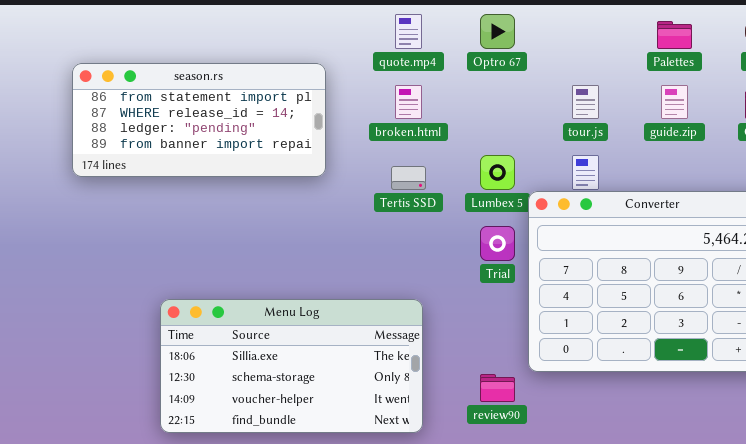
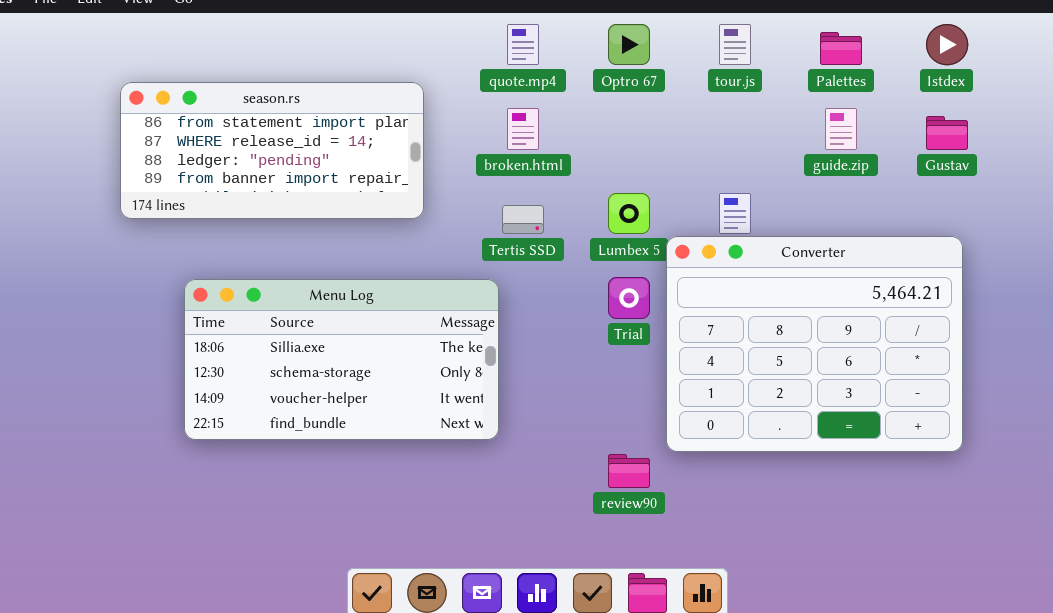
tour.js: [572,85,599,119] -> [719,24,751,65], moved
Menu Log: [160,299,423,433] -> [184,279,499,440], moved

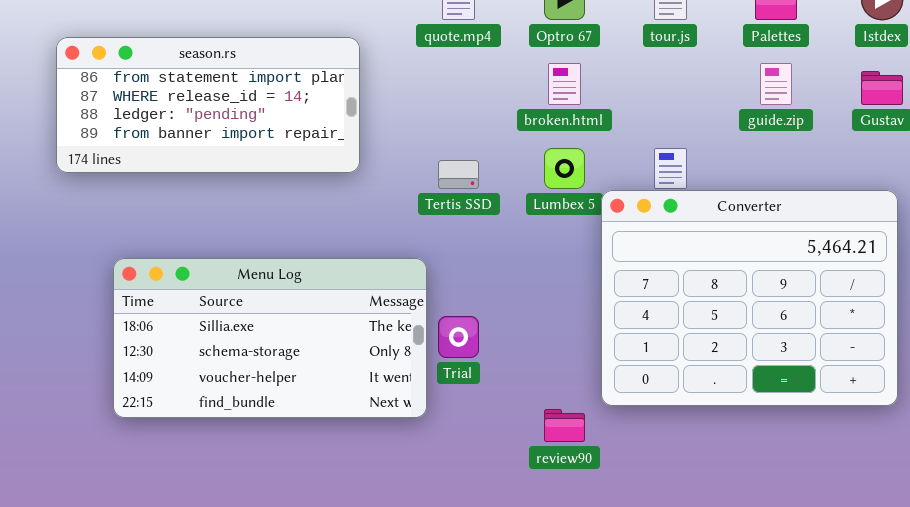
broken.html: [507,108,539,150] -> [548,63,581,105], moved
Trial: [608,277,650,319] -> [438,316,479,358], moved
Menu Log: [184,279,499,440] -> [113,258,427,418], moved

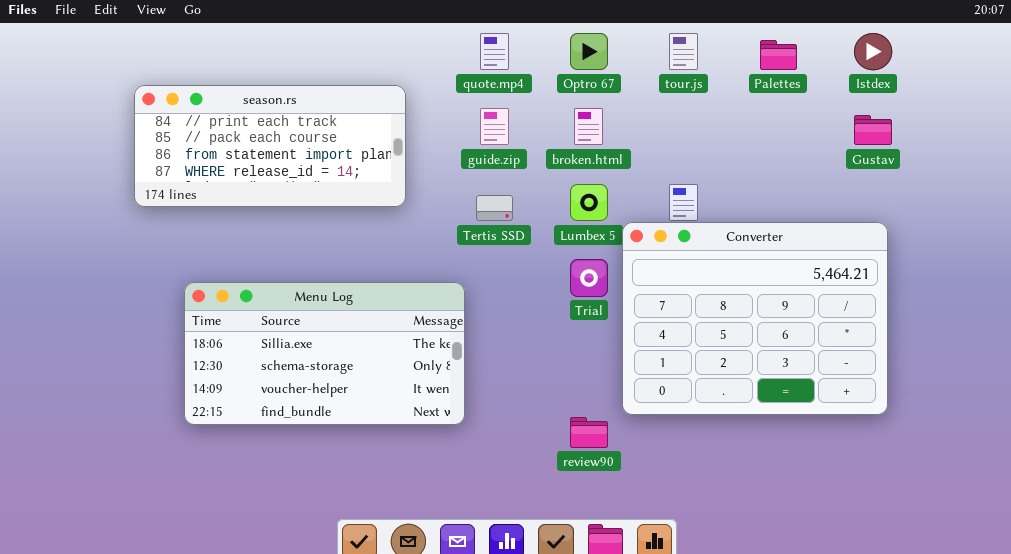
season.rs: [56,37,360,173] -> [134,85,406,207], scrolled up 2 rows
guide.zip: [760,63,792,105] -> [480,108,509,145], moved
Trial: [438,316,479,358] -> [570,259,608,297], moved

